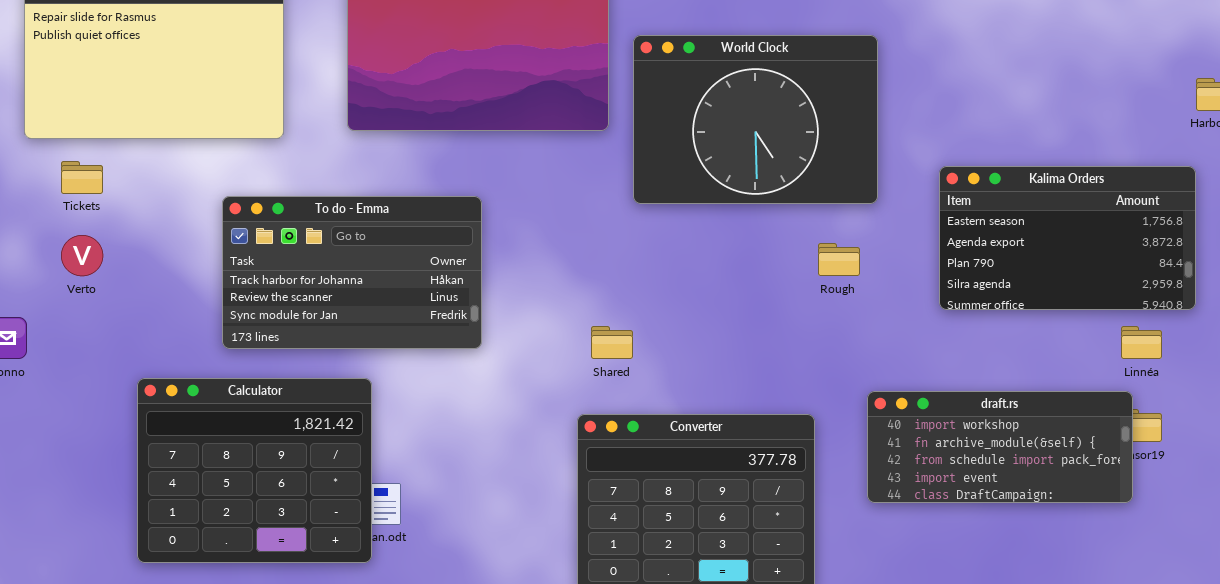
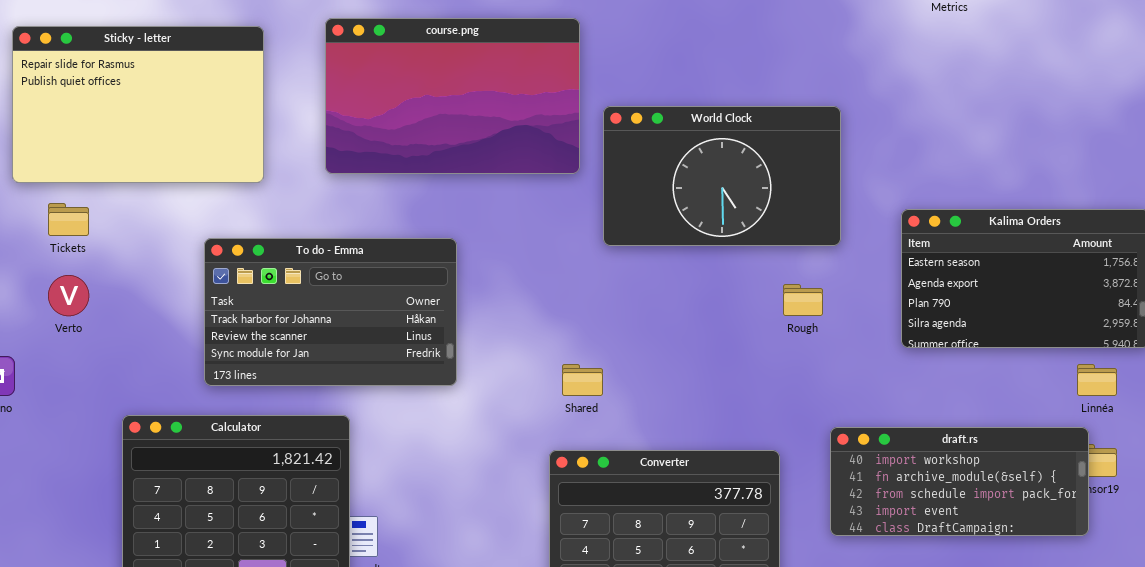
World Clock: [633,35,878,204] -> [603,106,841,246], resized

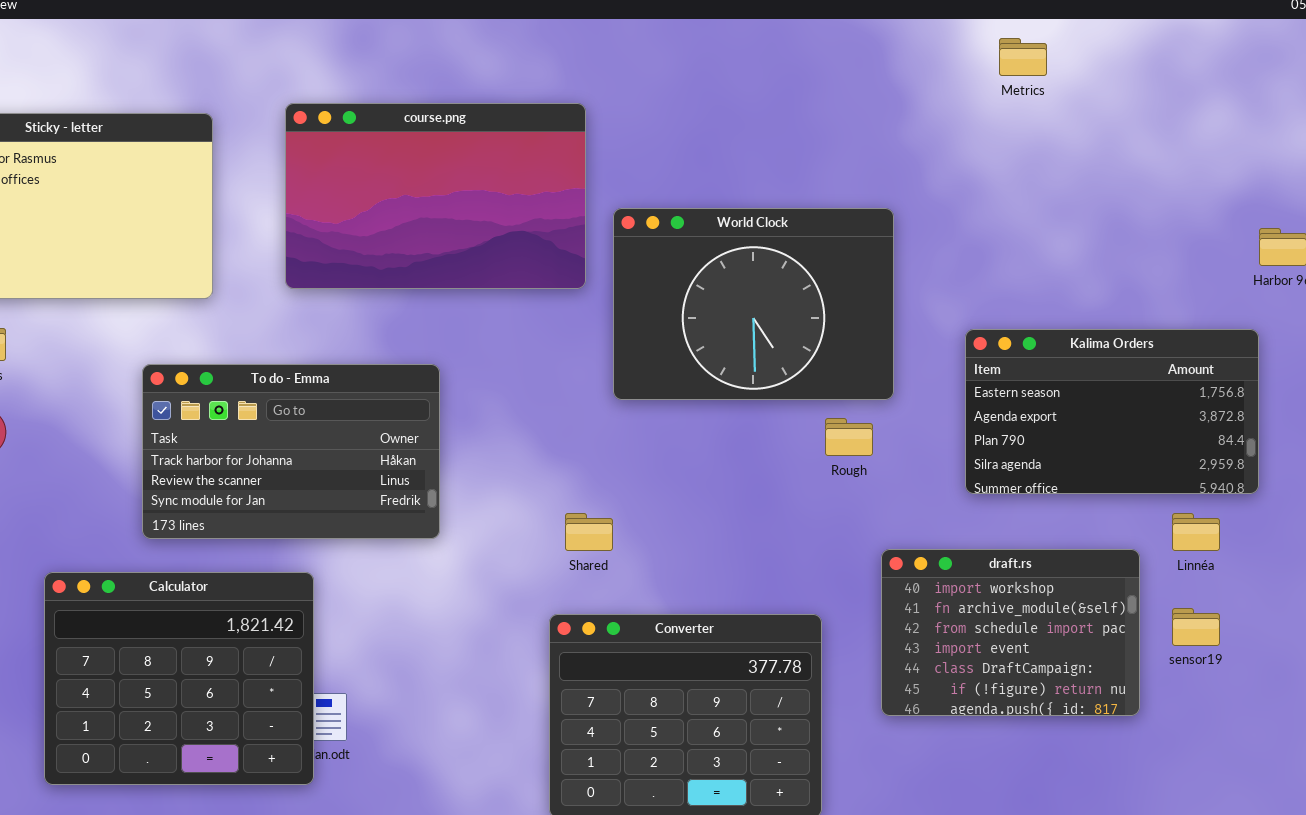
World Clock: [603,106,841,246] -> [613,208,894,400], resized
draft.rs: [830,427,1089,536] -> [881,549,1140,716], resized

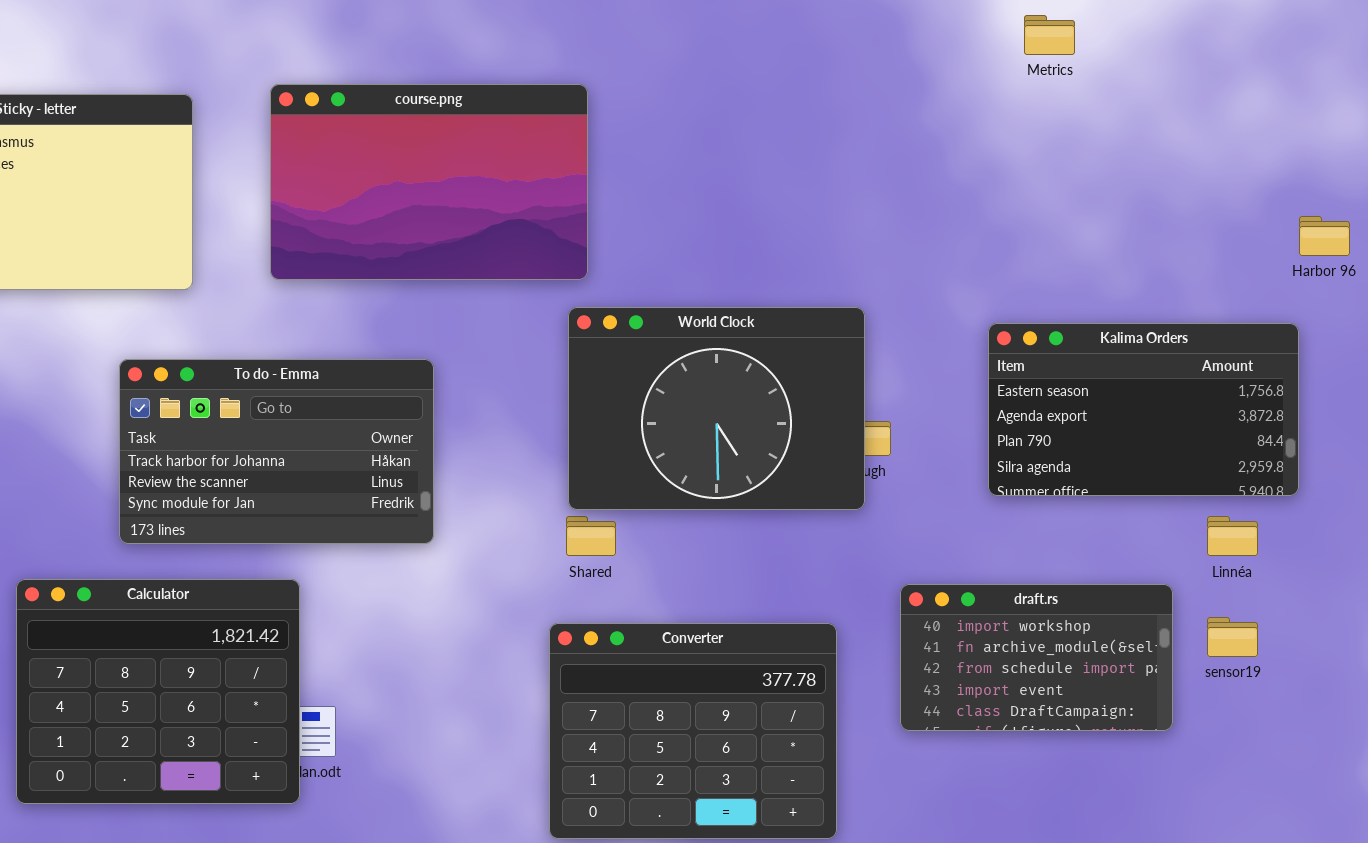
World Clock: [613,208,894,400] -> [568,307,865,510], moved
draft.rs: [881,549,1140,716] -> [900,584,1173,731], resized

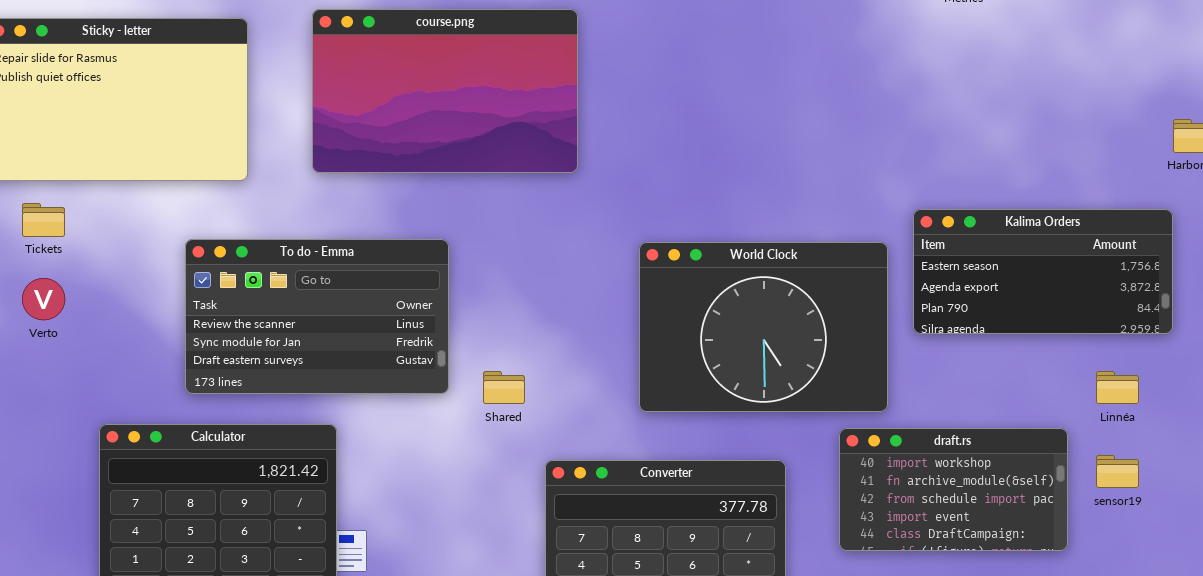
World Clock: [568,307,865,510] -> [639,242,888,412], moved
Kalima Orders: [988,323,1299,496] -> [913,209,1173,334], resized
To do - Emma: [119,359,434,544] -> [185,239,449,394], scrolled down 1 row
Shared: [566,516,616,556] -> [483,371,525,404], moved

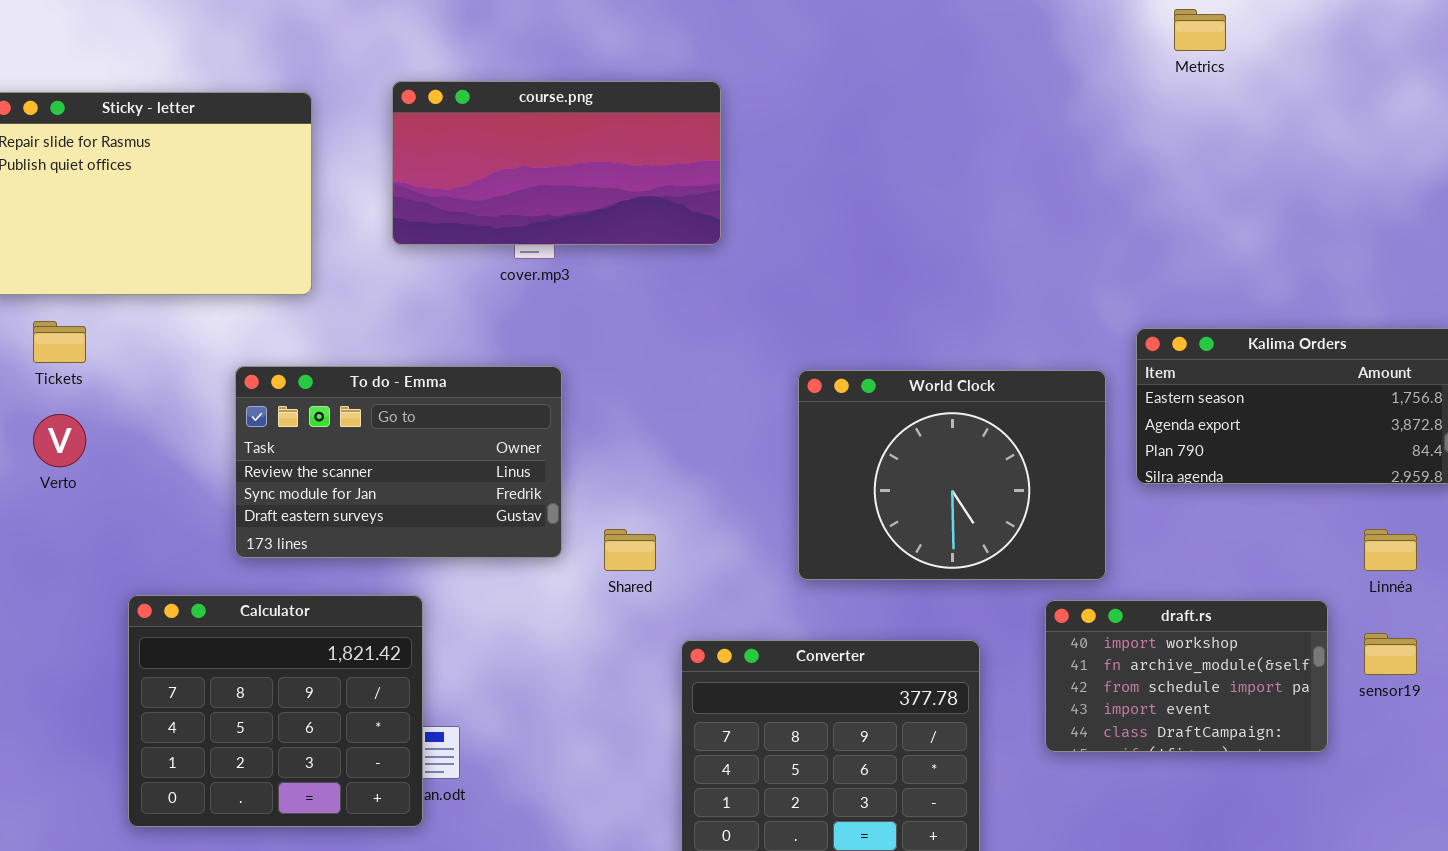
course.png: [312,9,578,173] -> [392,81,721,245], resized

